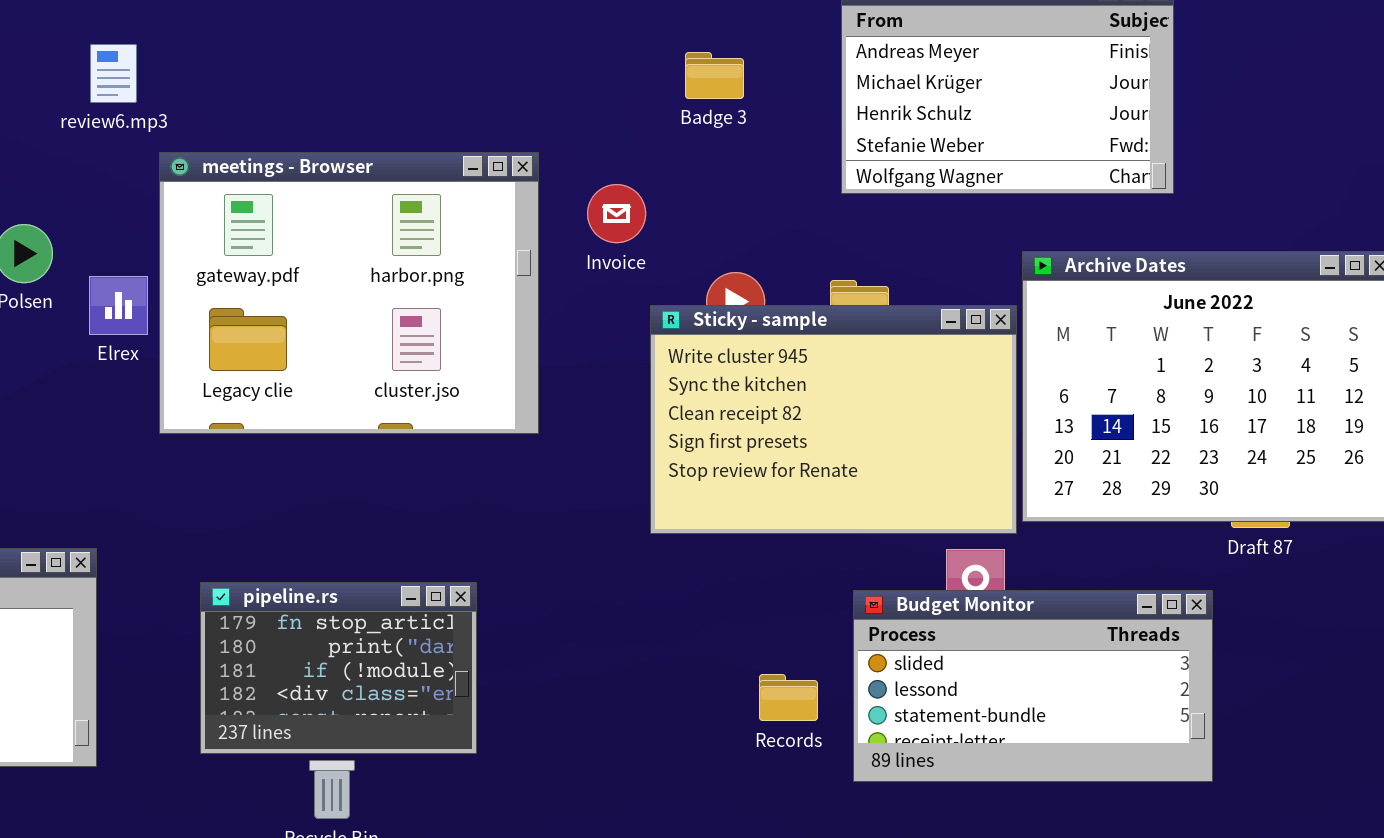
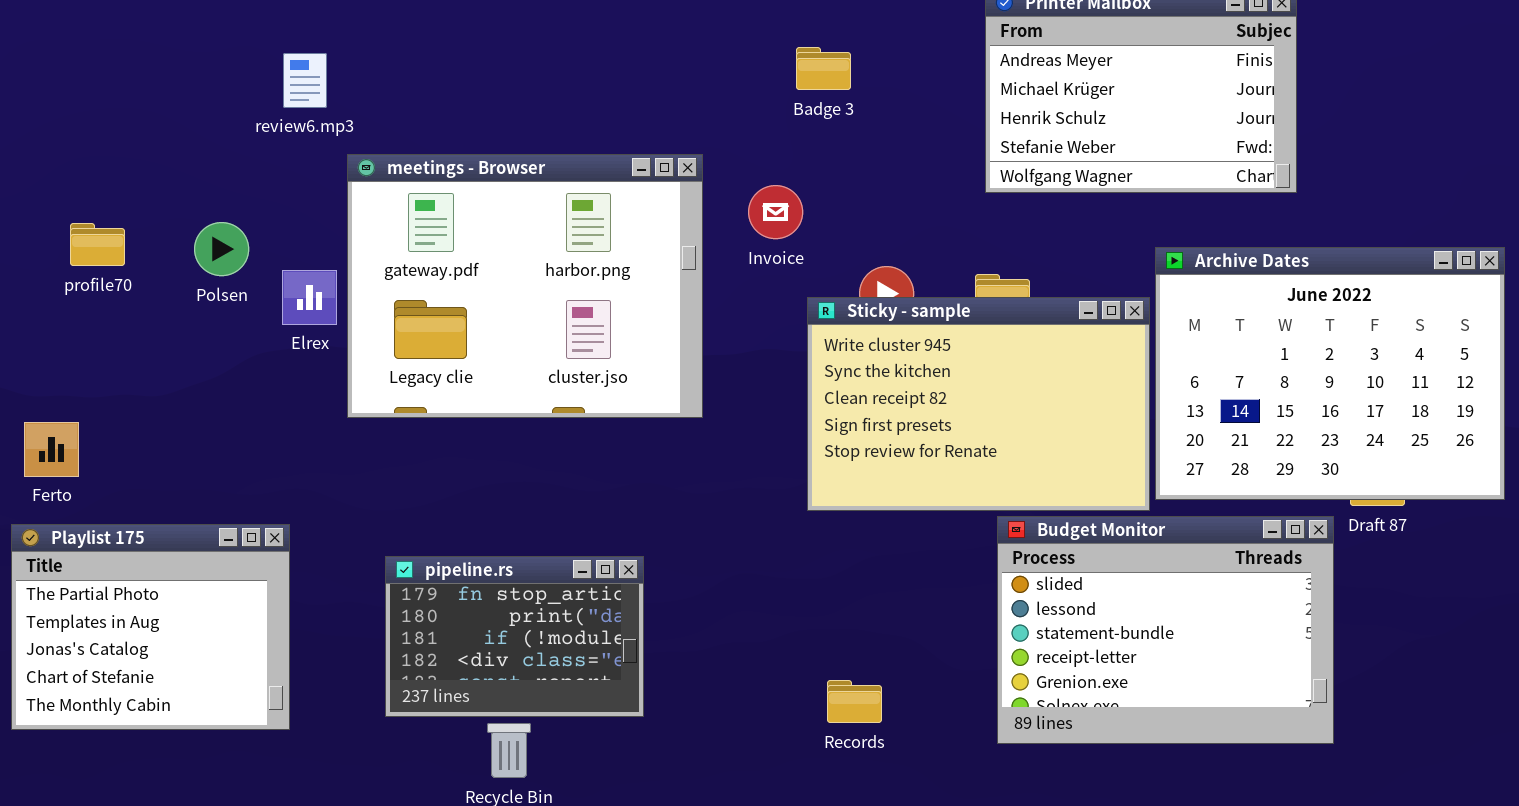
Badge 3: [685,52,744,99] -> [796,47,851,90], moved
Budget Monitor: [853,590,1213,782] -> [997,516,1334,744], resized
Records: [759,674,818,721] -> [827,680,882,723], moved

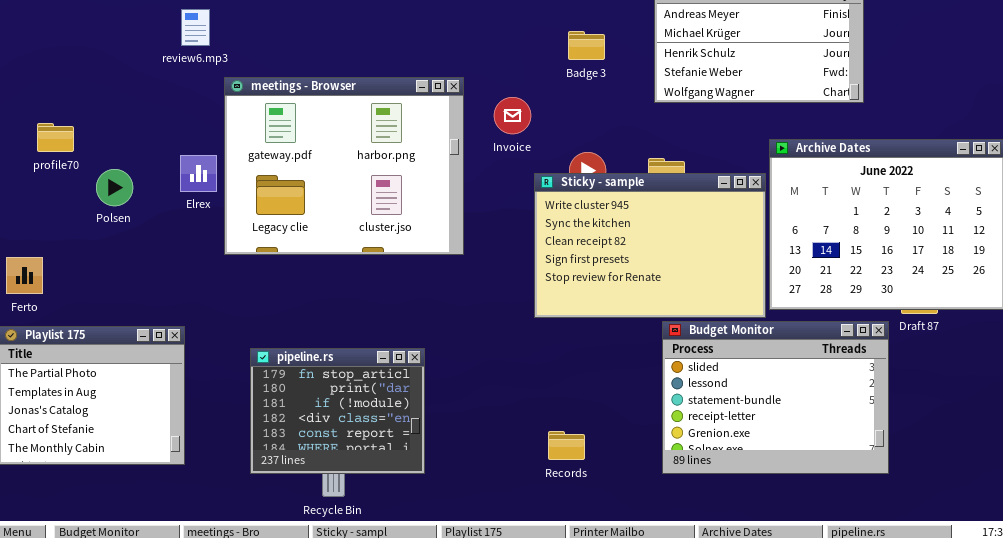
Badge 3: [796,47,851,90] -> [568,31,605,60], moved
Polsen: [194,222,249,276] -> [96,169,133,206], moved
pipeline.rs: [385,556,644,717] -> [250,348,425,474], resized

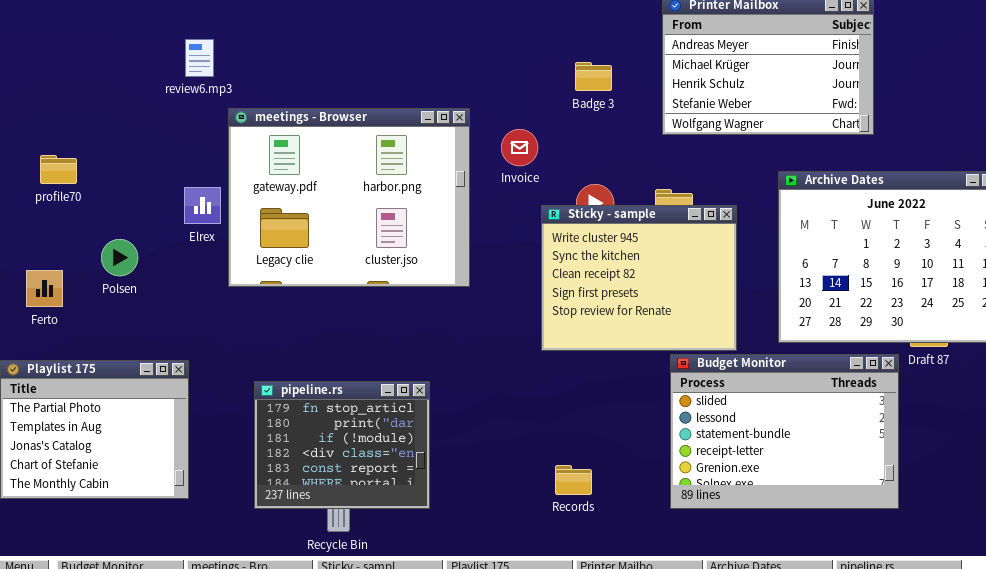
Polsen: [96,169,133,206] -> [101,239,138,276], moved
Sticky - sample: [534,173,766,318] -> [541,205,737,351], resized
Ferto: [6,257,43,294] -> [26,270,63,307], moved

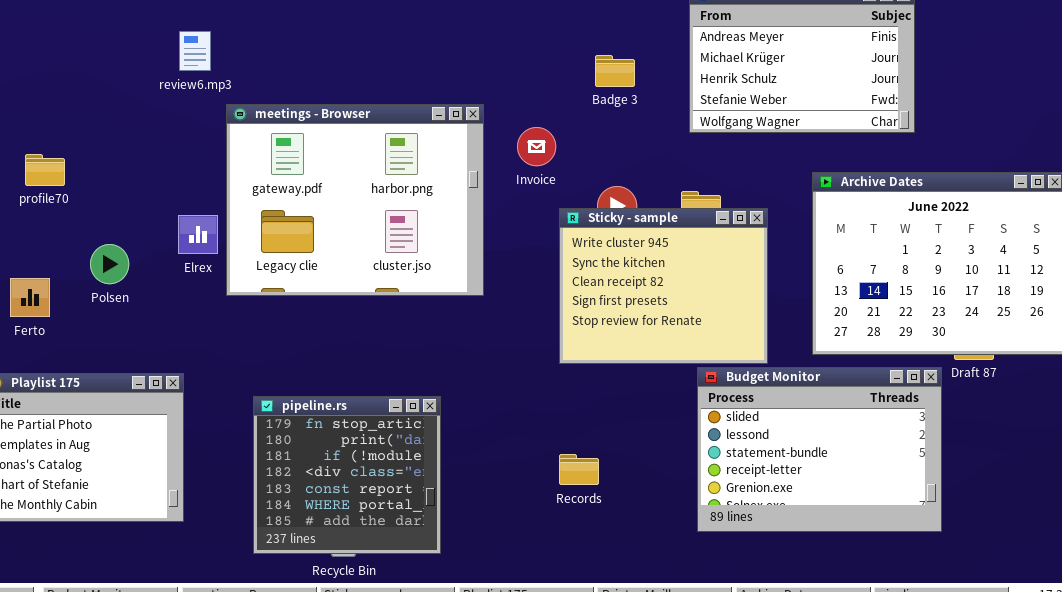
Elrex: [184,187,221,224] -> [178,215,218,254], moved
pipeline.rs: [254,381,430,509] -> [253,396,441,554], resized
Records: [555,465,592,495] -> [559,454,599,485], moved

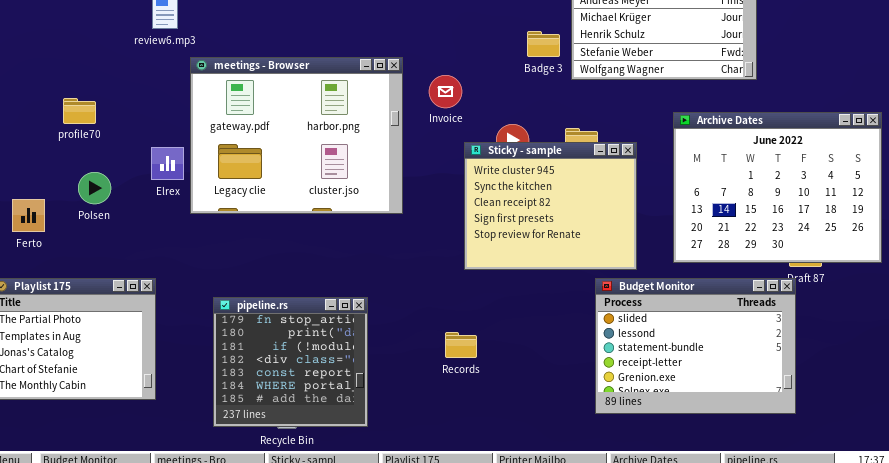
Badge 3: [595,55,635,87] -> [527,31,560,57], moved
profile70: [25,154,65,186] -> [63,98,96,124], moved
Budget Monitor: [697,367,942,532] -> [595,278,796,414], moved
Records: [559,454,599,485] -> [445,332,477,358], moved

